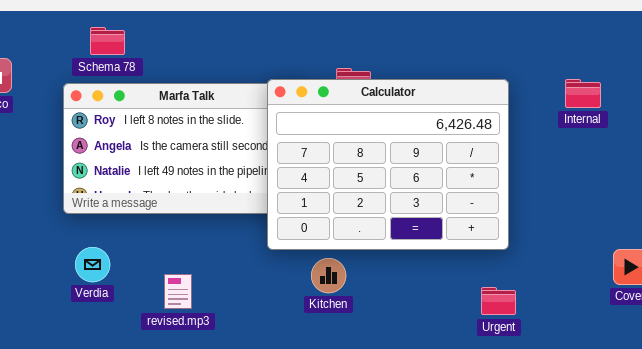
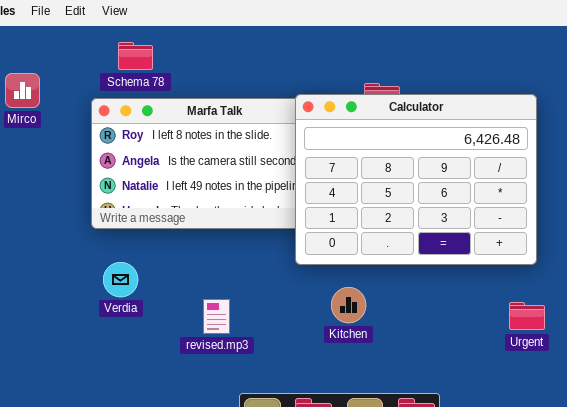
Kitchen: [311,258,346,293] -> [331,287,366,323], moved
revised.mp3: [164,274,192,309] -> [203,299,230,334], moved

